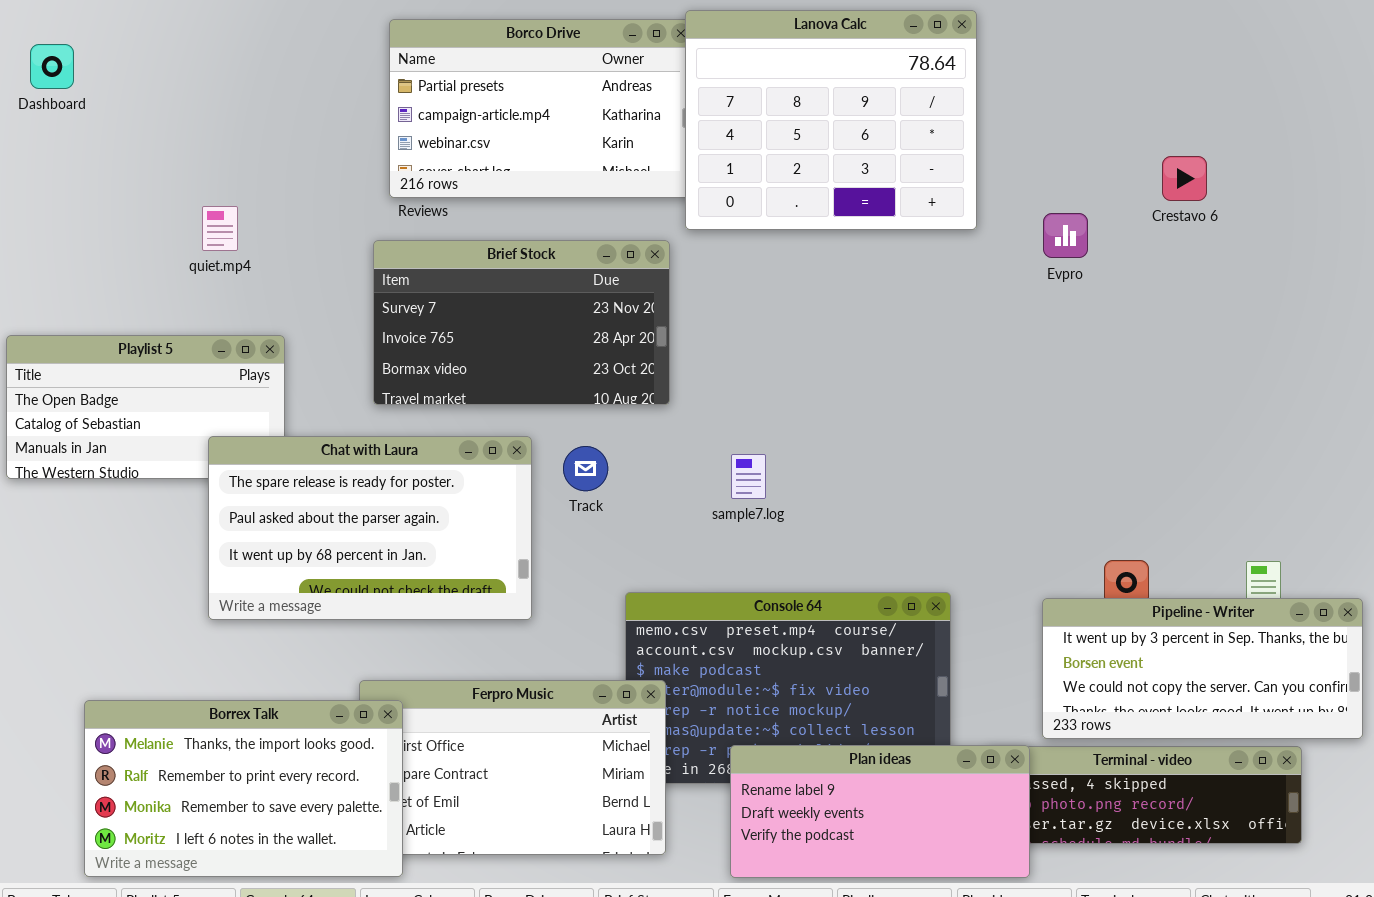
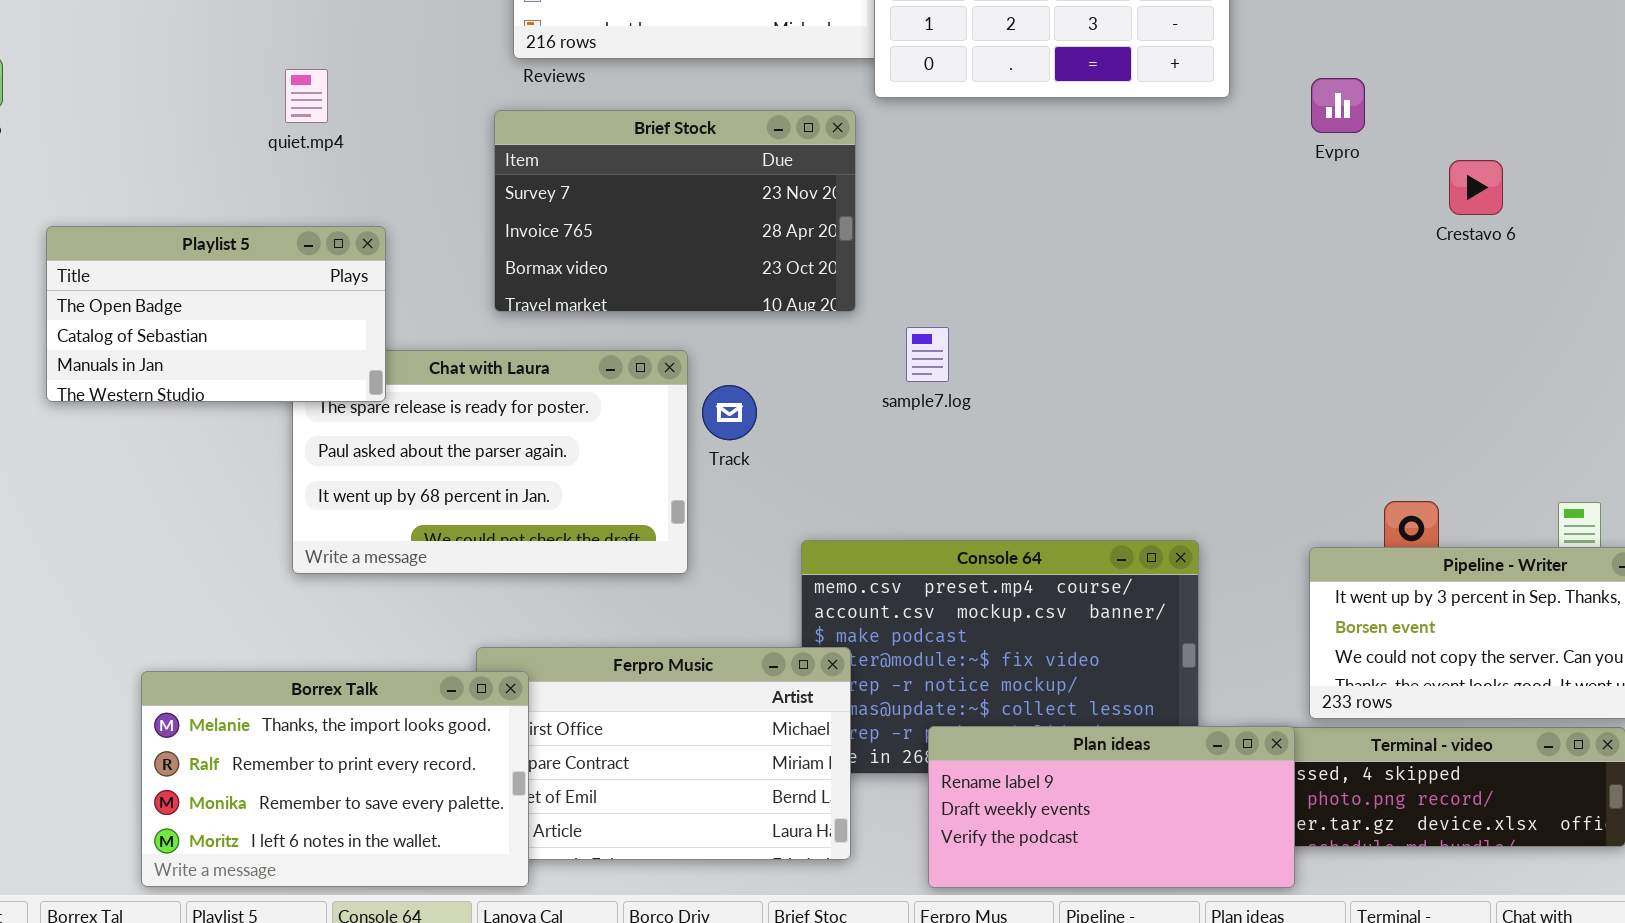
Crestavo 6: [1162,156,1207,201] -> [1449,160,1503,215], moved
Playlist 5: [6,335,285,479] -> [46,226,386,402], raised
Track: [563,446,608,491] -> [702,385,757,440], moved
sample7.log: [731,454,766,499] -> [906,327,949,382], moved

